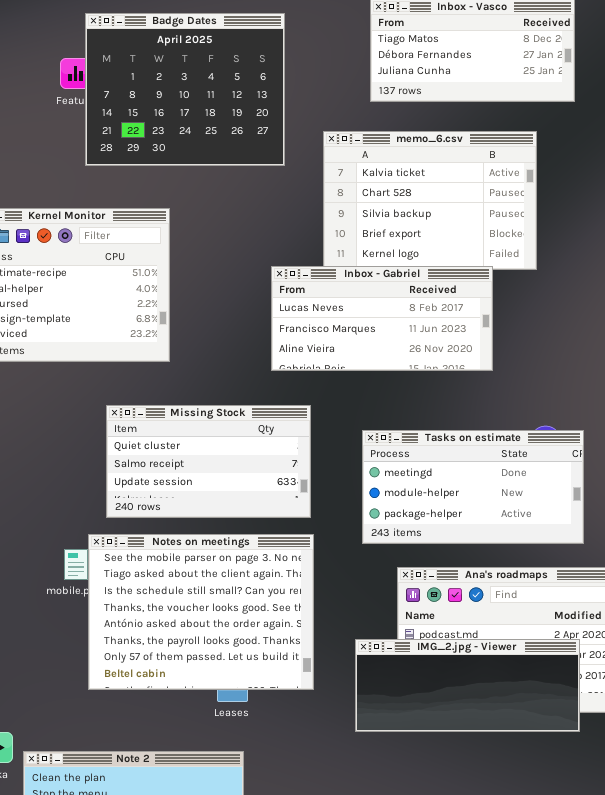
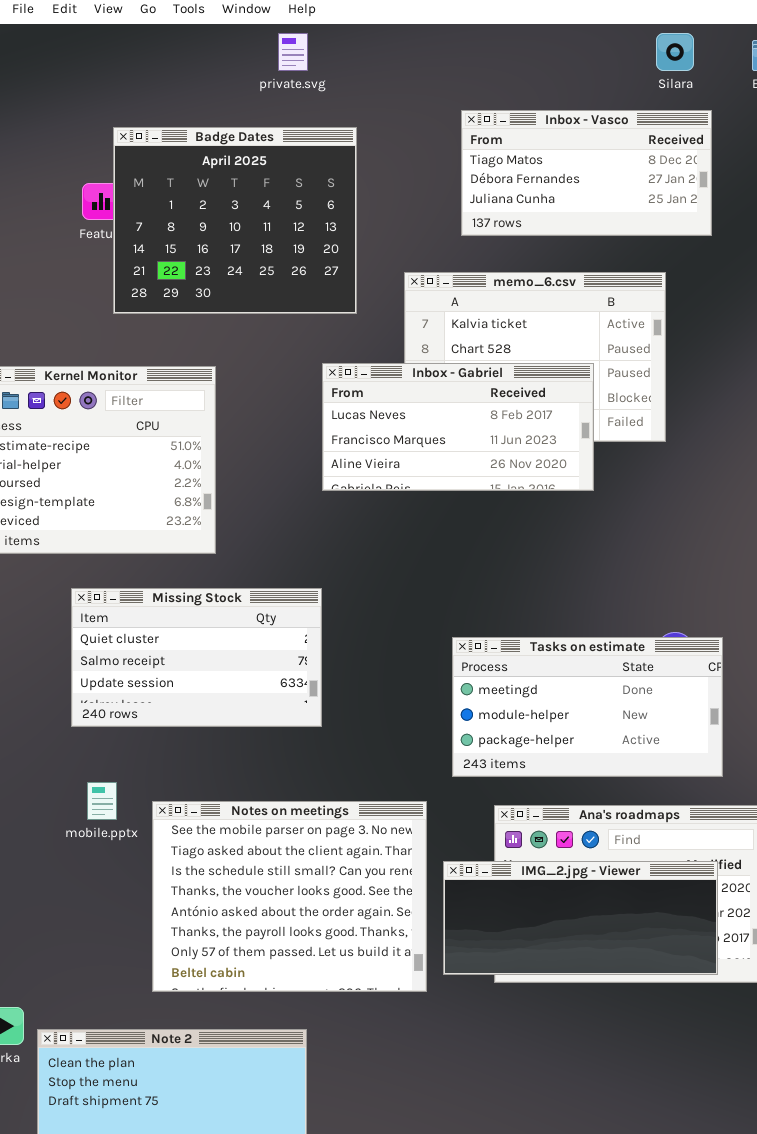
Inbox - Gabriel: [271,266,493,371] -> [322,363,594,491], moved
Missing Stock: [106,405,311,518] -> [71,588,322,727], moved
Notes on meetings: [88,534,314,690] -> [152,801,427,992], moved
IMG_2.jpg - Viewer: [355,639,580,732] -> [443,861,718,975], moved

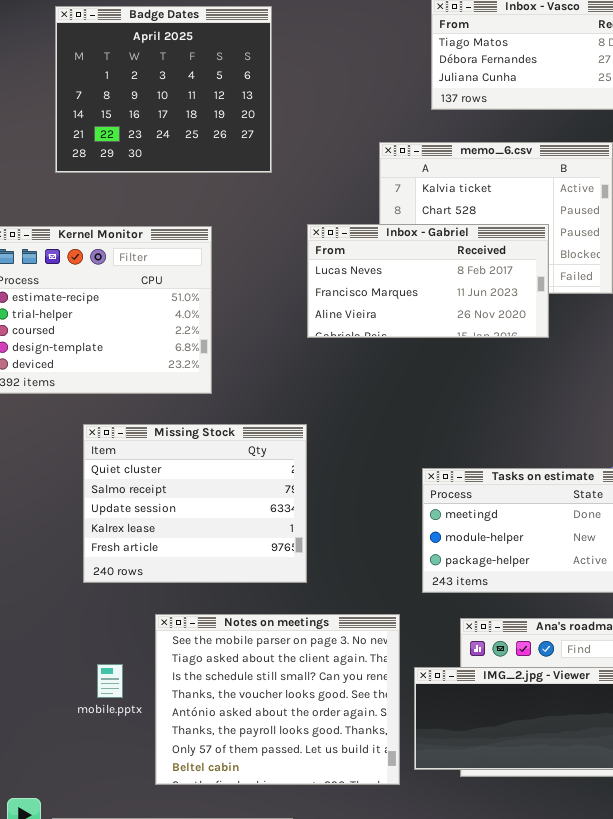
Badge Dates: [113,127,357,314] -> [55,6,272,173], moved
Missing Stock: [71,588,322,727] -> [83,424,307,583], resized
mobile.pptx: [87,782,117,820] -> [97,664,123,698], moved

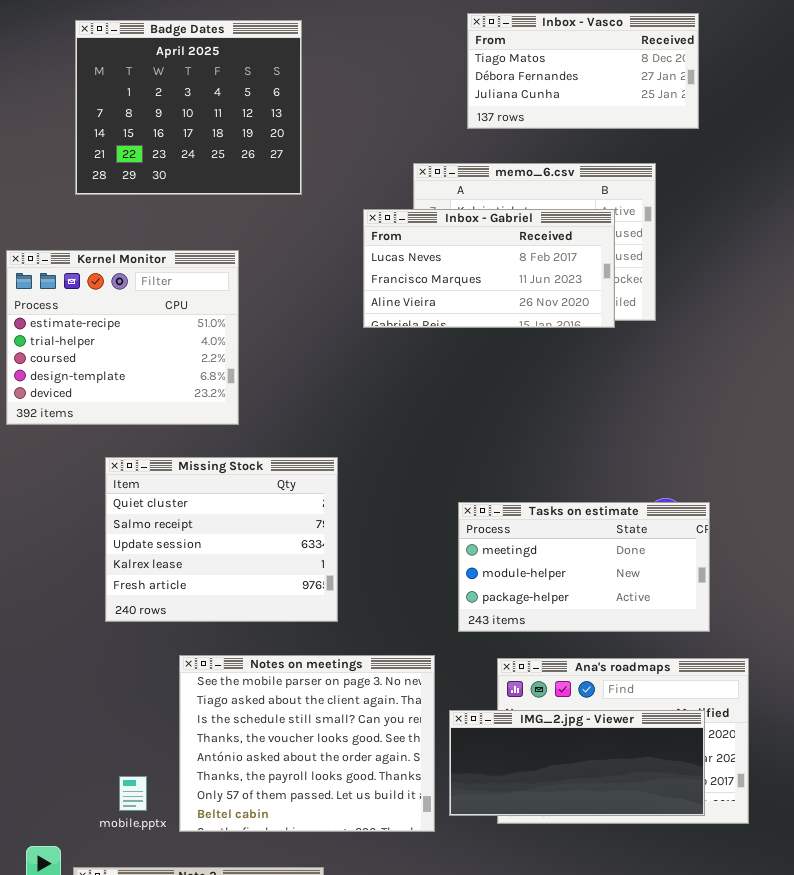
Inbox - Gabriel: [307,224,549,338] -> [363,209,615,328], moved
mobile.pptx: [97,664,123,698] -> [119,776,147,811], moved

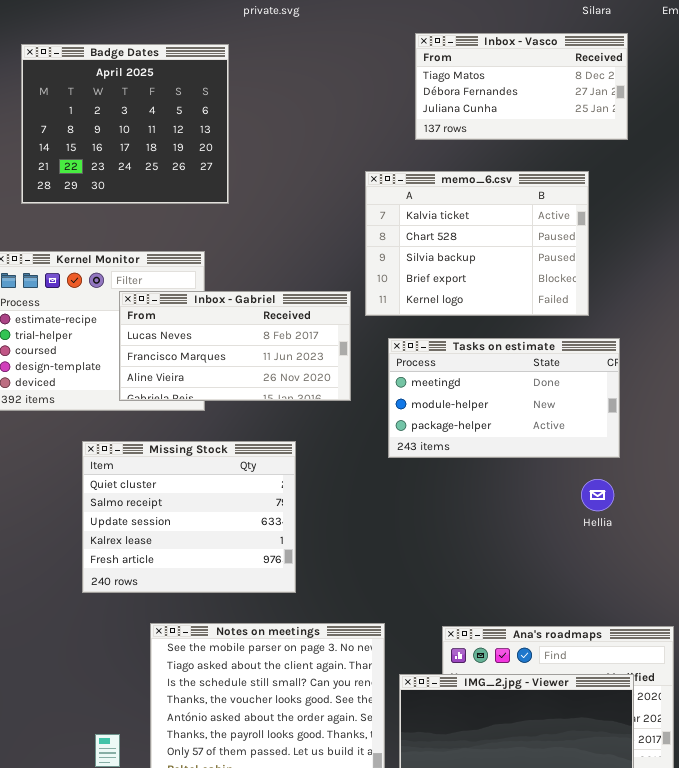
Badge Dates: [75,20,302,195] -> [21,44,229,204], moved
Inbox - Gabriel: [363,209,615,328] -> [119,291,351,401], moved
Tasks on estimate: [458,502,710,632] -> [388,338,620,458], moved

